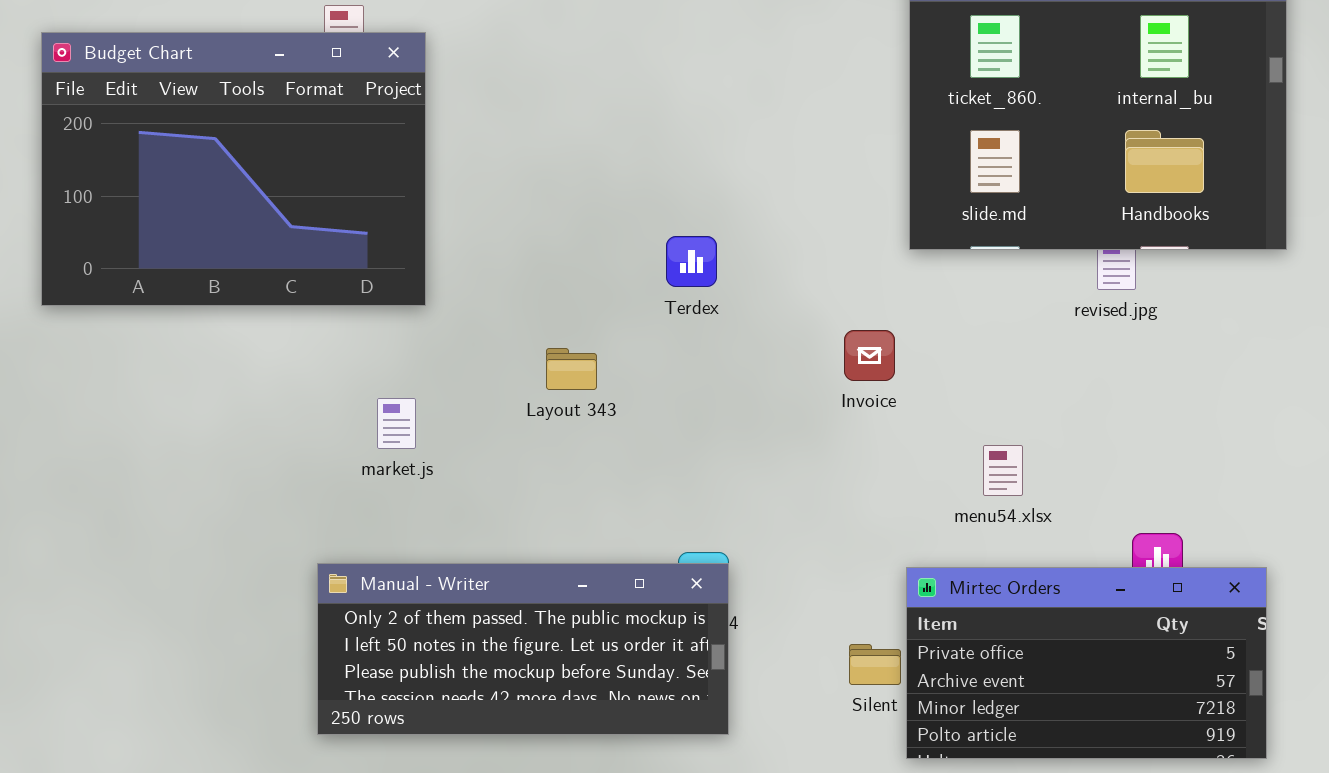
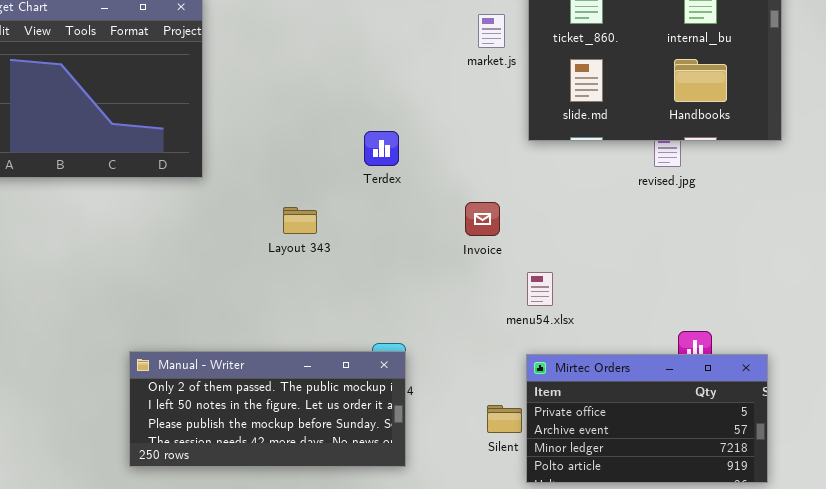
Invoice: [844,330,895,381] -> [465,202,500,236], moved
market.js: [377,398,416,449] -> [478,14,505,48], moved
menu54.xlsx: [983,445,1023,496] -> [527,272,553,306], moved

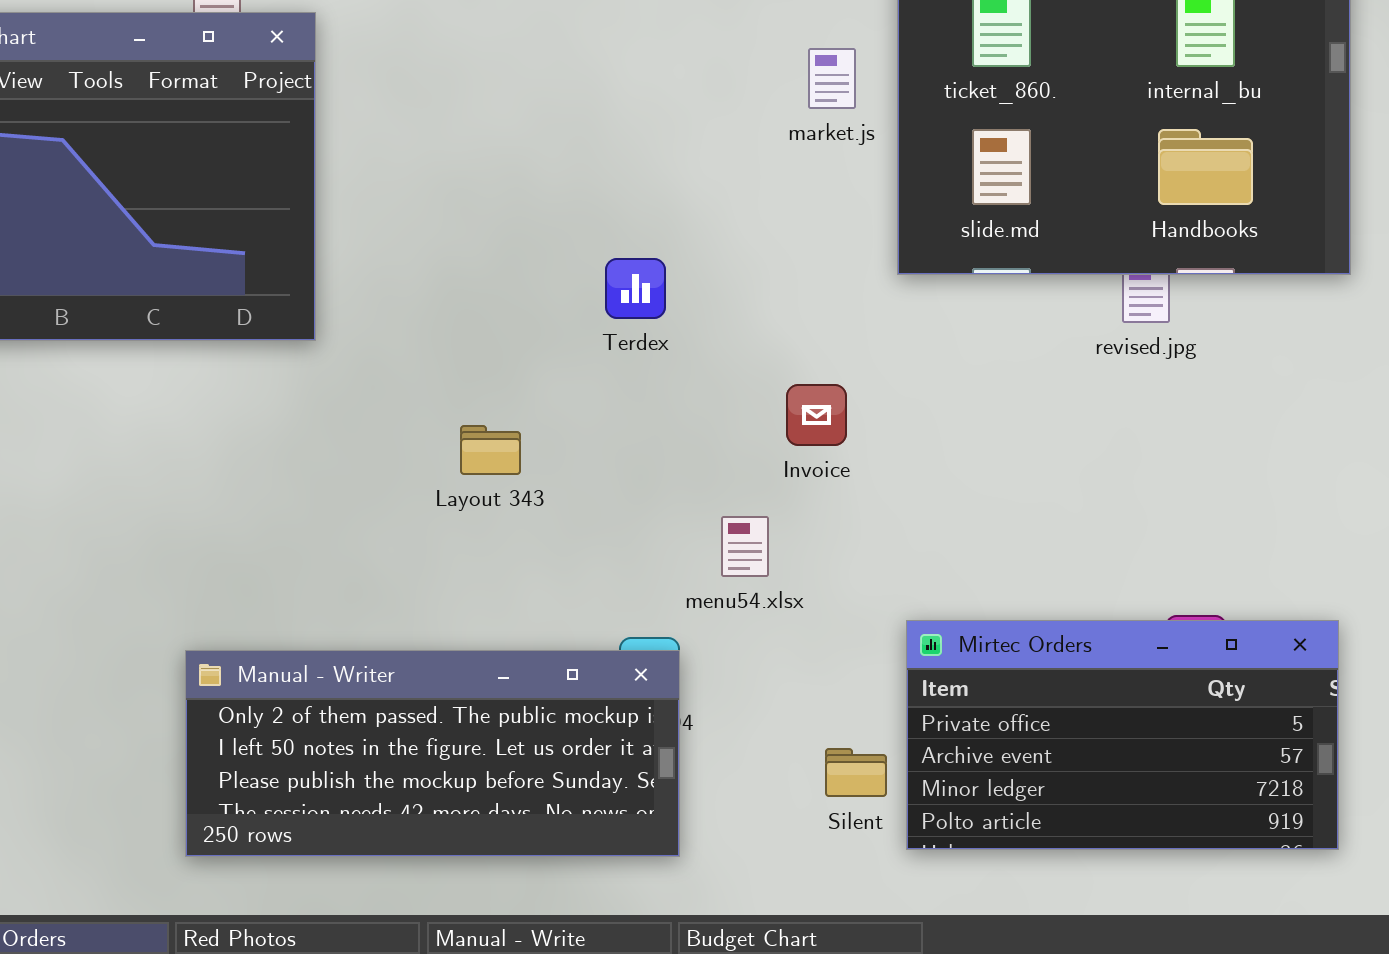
Layout 343: [283,207,317,234] -> [460,425,521,475], moved
menu54.xlsx: [527,272,553,306] -> [721,516,769,577], moved
Mirtec Orders: [526,354,768,483] -> [906,620,1339,850], moved

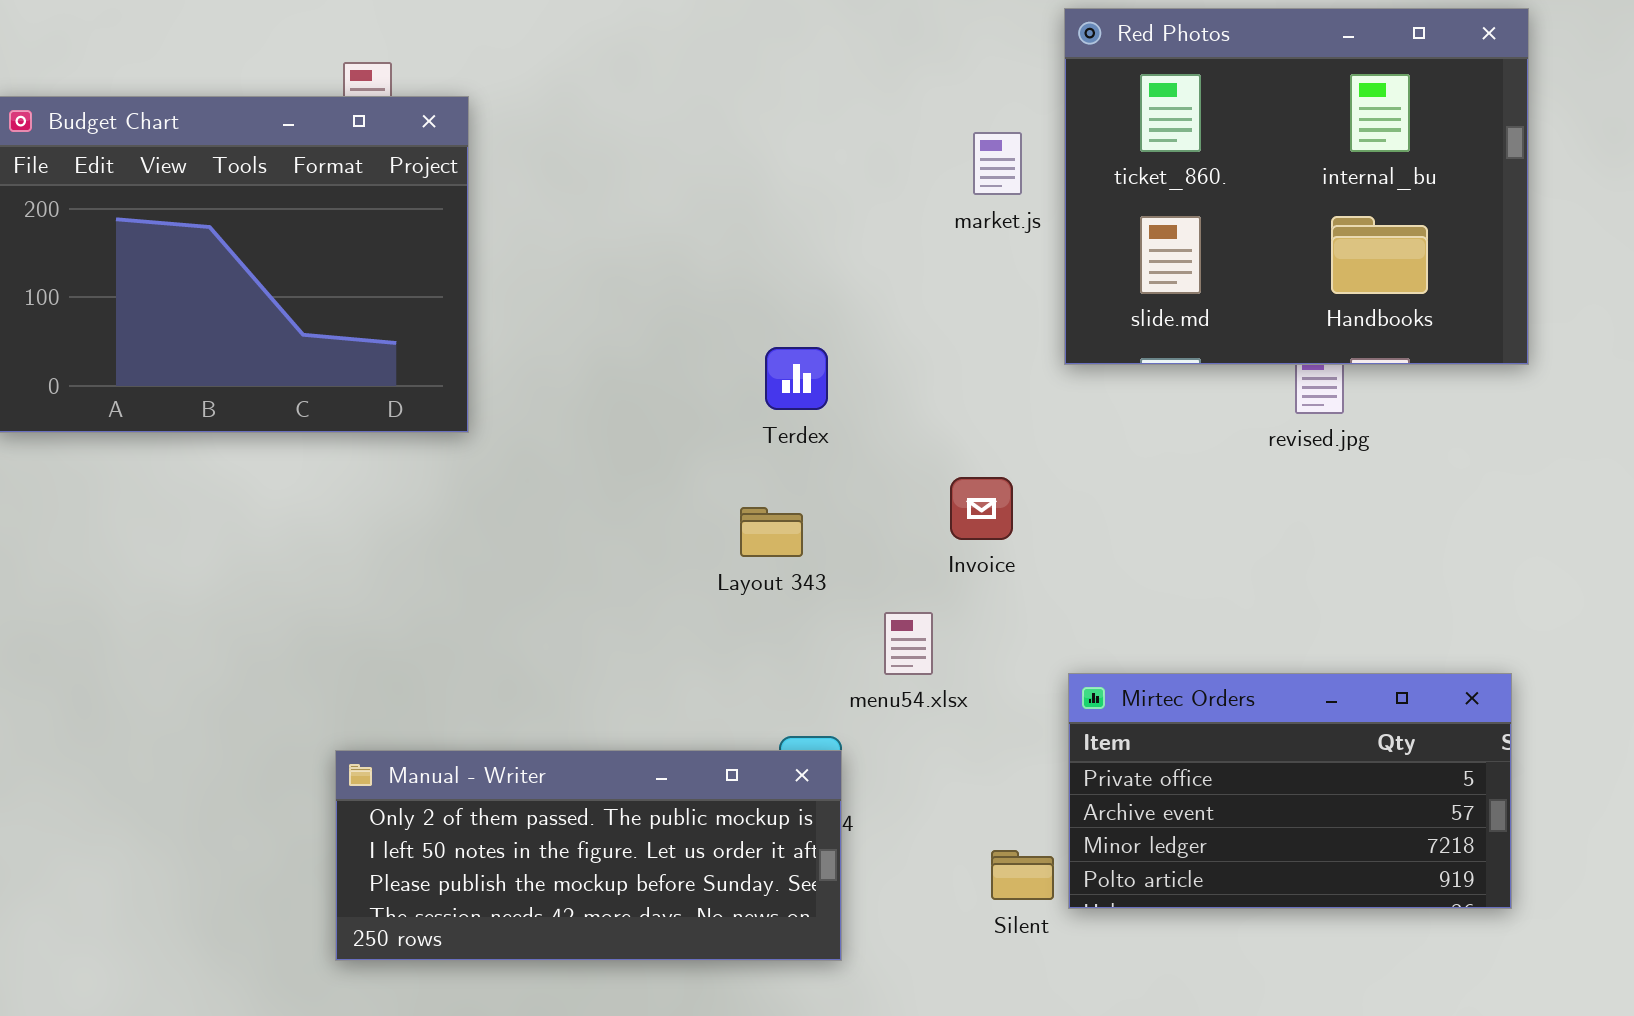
Layout 343: [460,425,521,475] -> [740,507,803,557], moved
Mirtec Orders: [906,620,1339,850] -> [1068,673,1512,909], moved

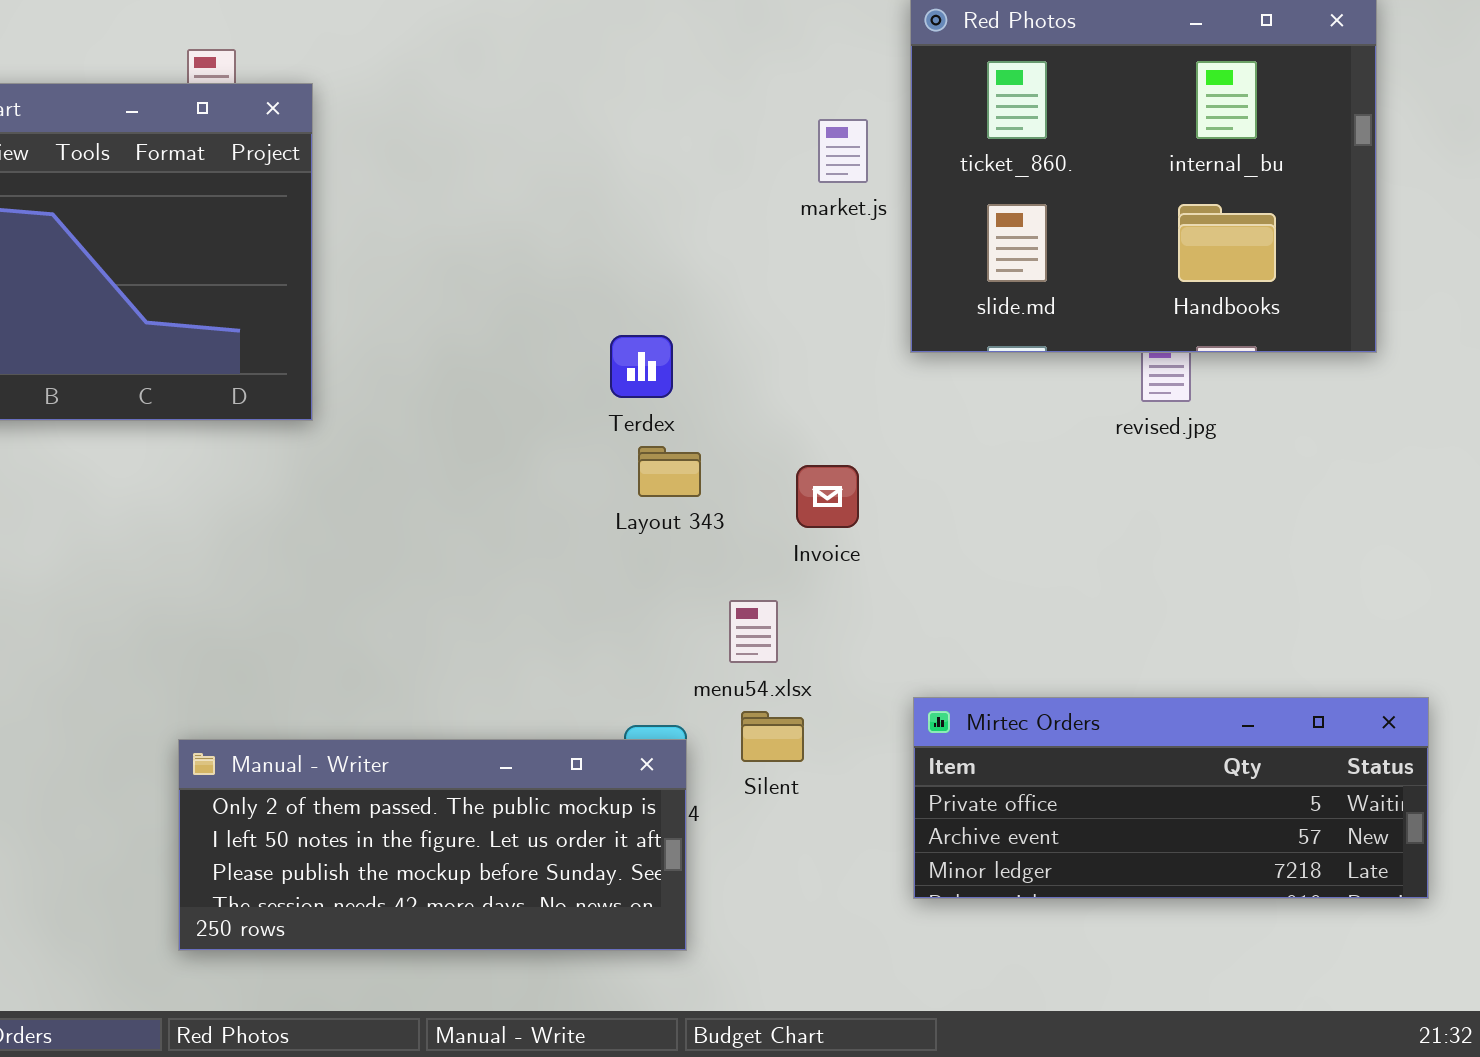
Layout 343: [740,507,803,557] -> [638,446,701,497], moved
Mirtec Orders: [1068,673,1512,909] -> [913,697,1429,899], resized
Silent: [991,850,1054,900] -> [741,711,804,762], moved

